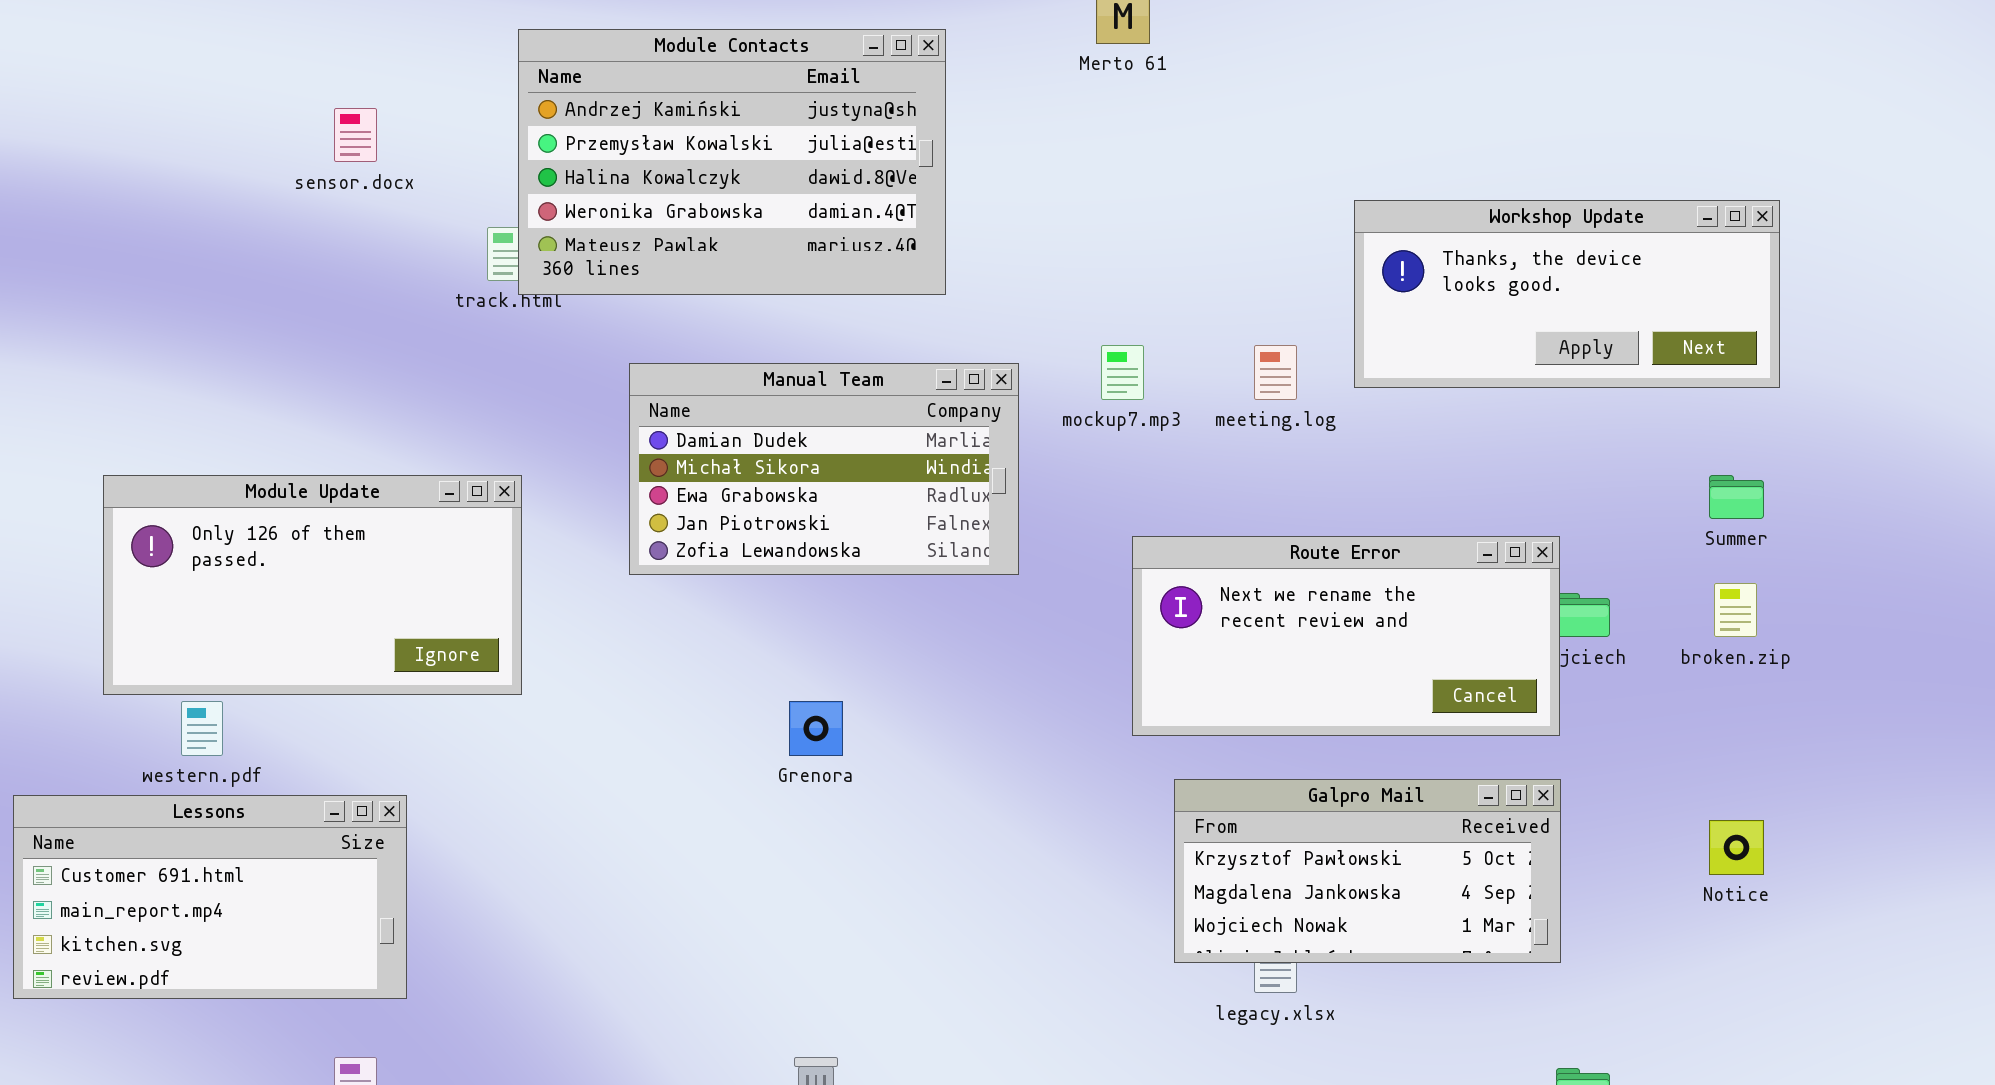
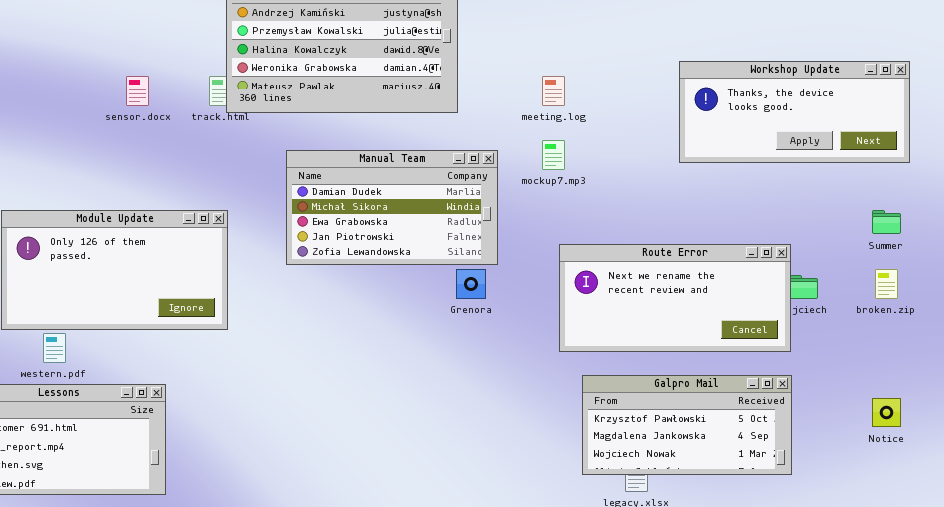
sensor.docx: [334,108,377,162] -> [126,76,149,106], moved
meeting.log: [1254,345,1297,400] -> [542,76,565,106], moved
Grenora: [789,701,843,756] -> [456,269,486,299], moved

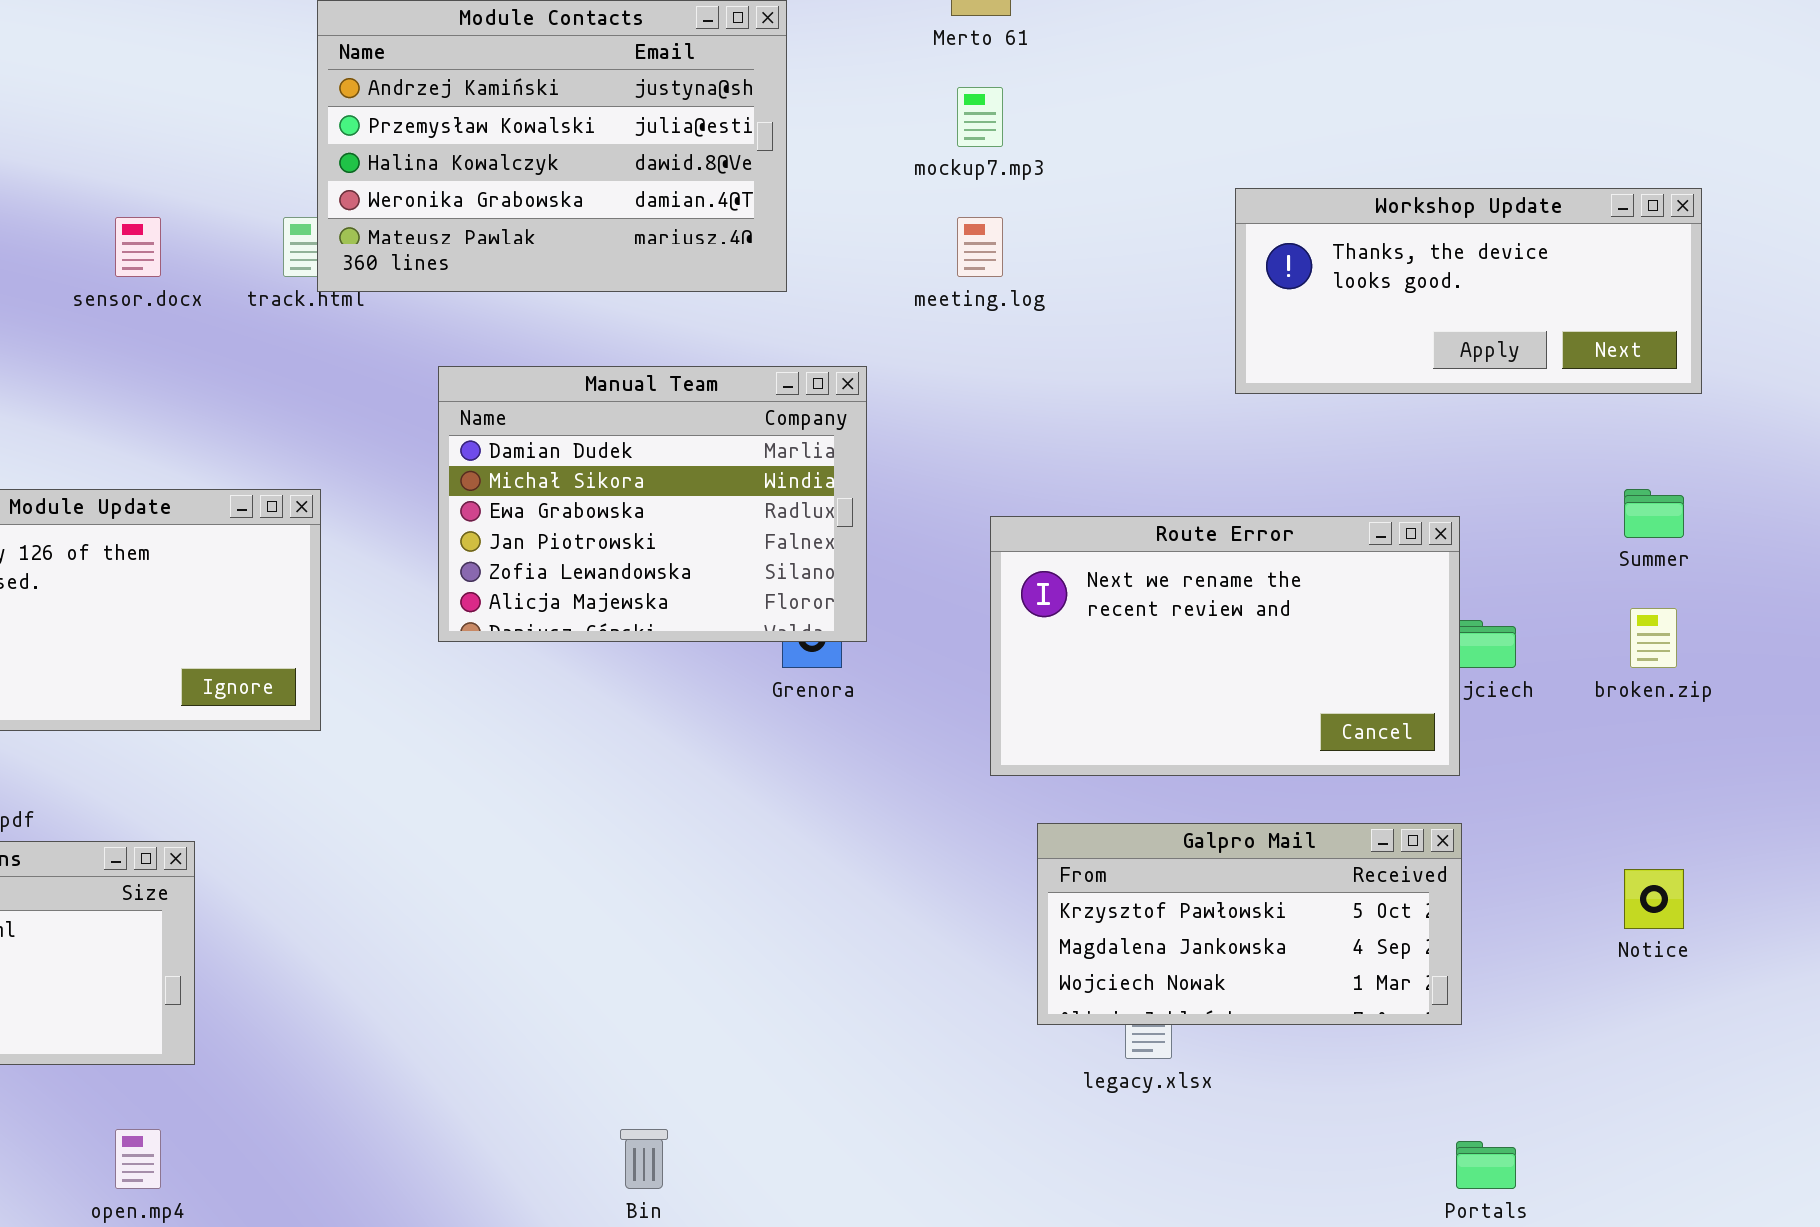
mockup7.mp3: [542,140,565,170] -> [957,87,1003,147], moved
Manual Team: [286,150,498,265] -> [438,366,867,642], resized
Route Error: [559,244,791,352] -> [990,516,1460,776], resized

